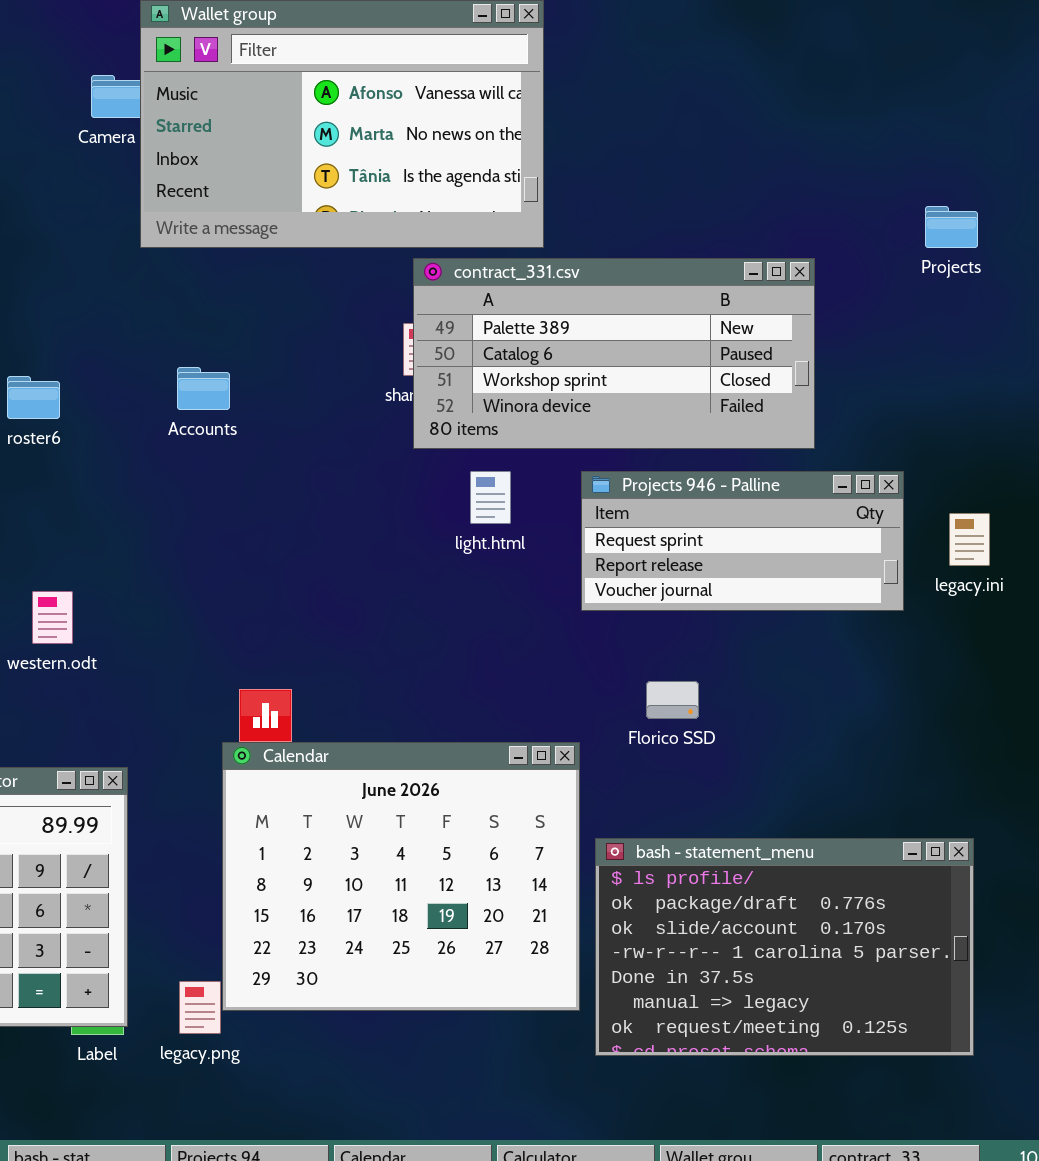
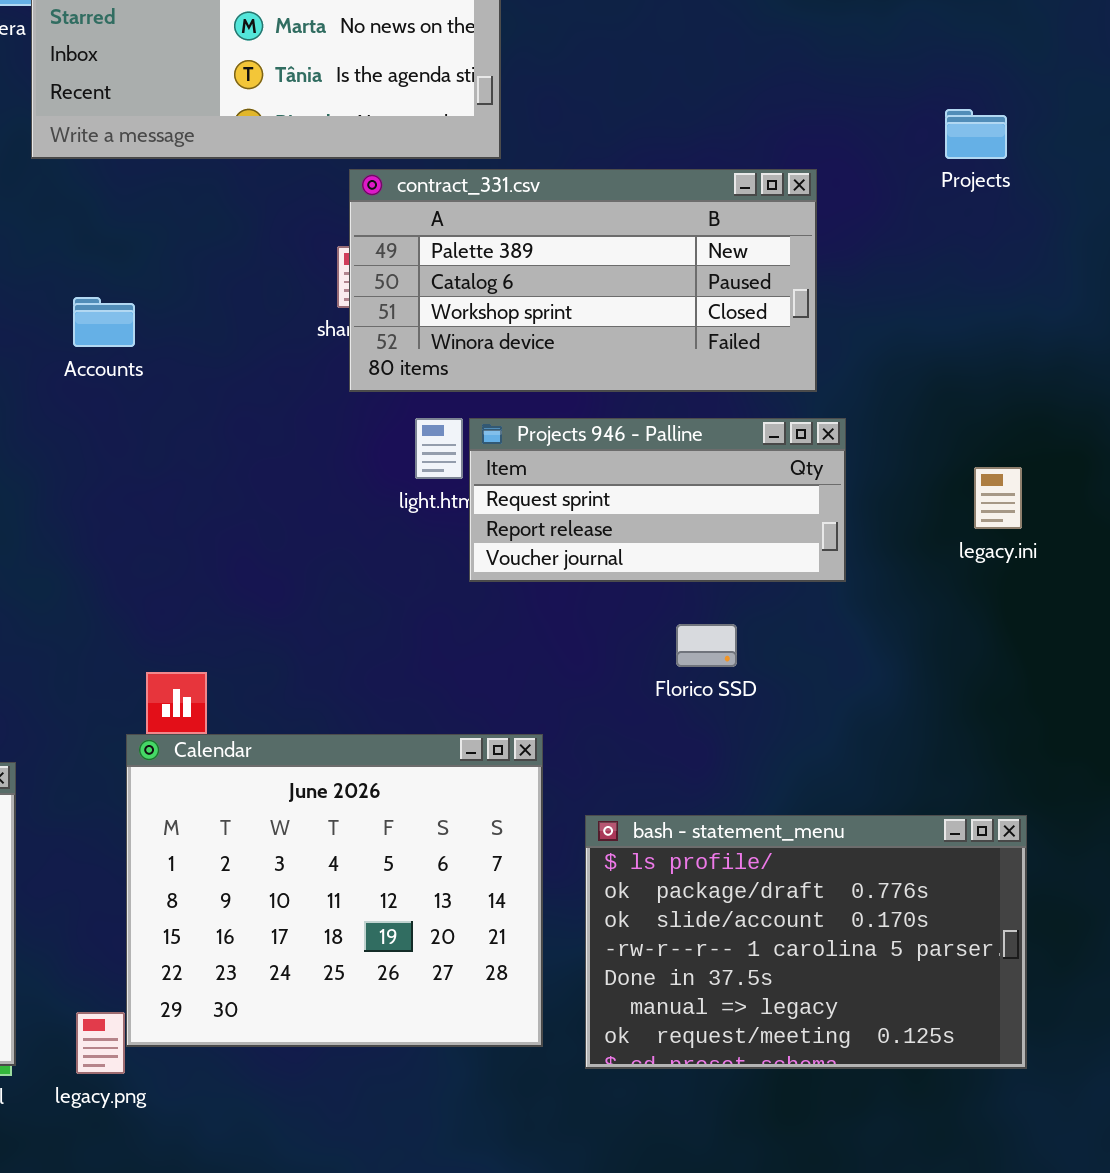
Projects 946 - Palline: [581,471,904,611] -> [469,418,846,582], moved
Florico SSD: [646,681,699,719] -> [676,624,737,667], moved
bash - statement_menu: [595,838,974,1056] -> [585,815,1027,1069], moved

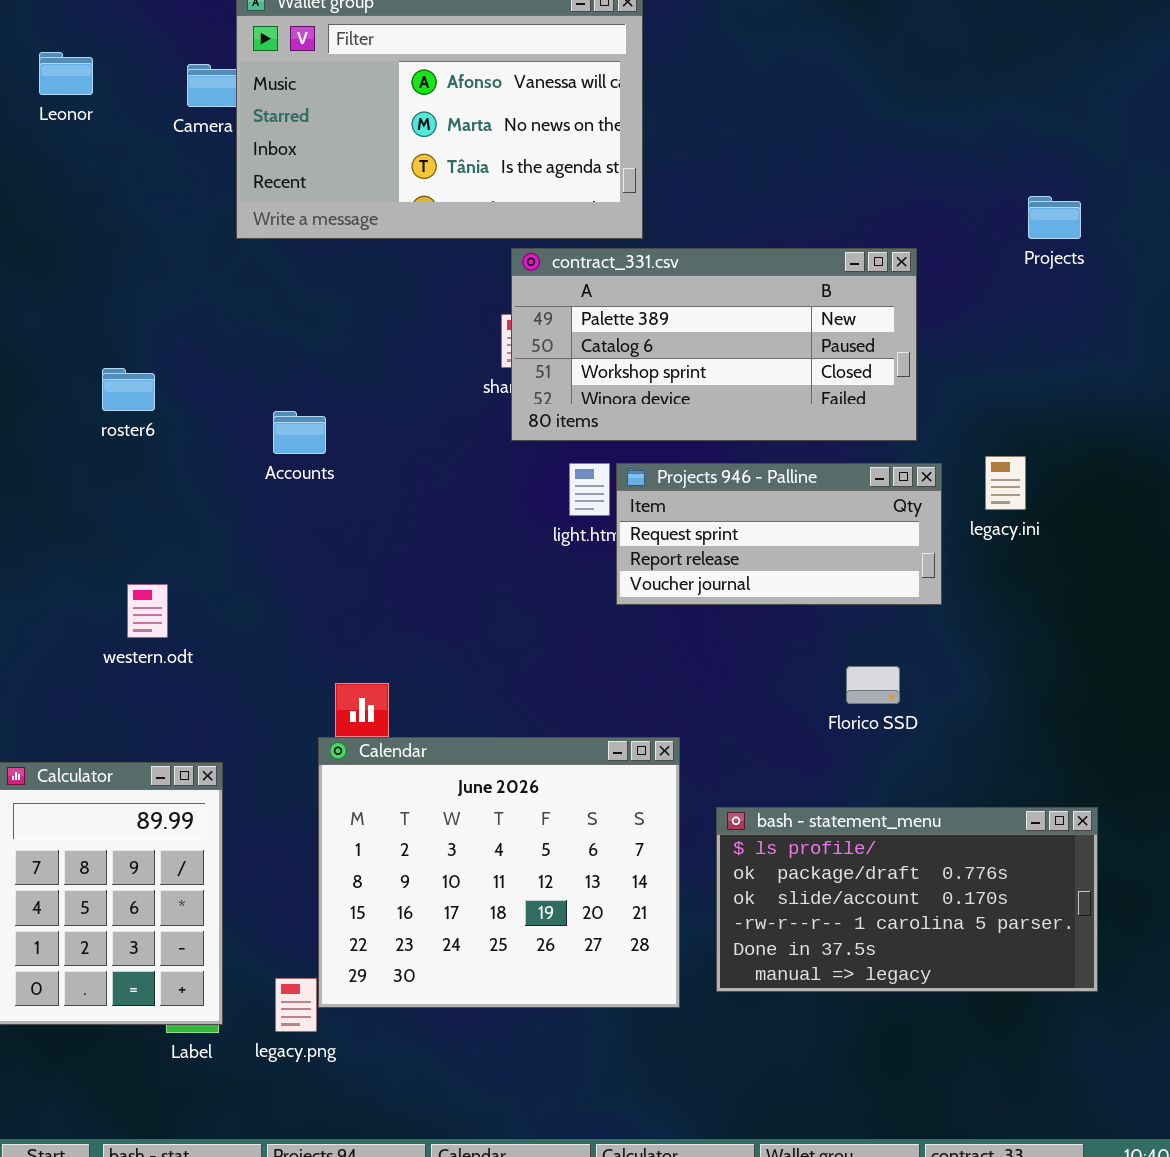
Accounts: [73,297,135,347] -> [273,411,326,454], moved
legacy.ini: [974,467,1022,529] -> [985,456,1026,510], moved
Florico SSD: [676,624,737,667] -> [846,666,900,704], moved
bash - statement_menu: [585,815,1027,1069] -> [716,807,1098,992], resized

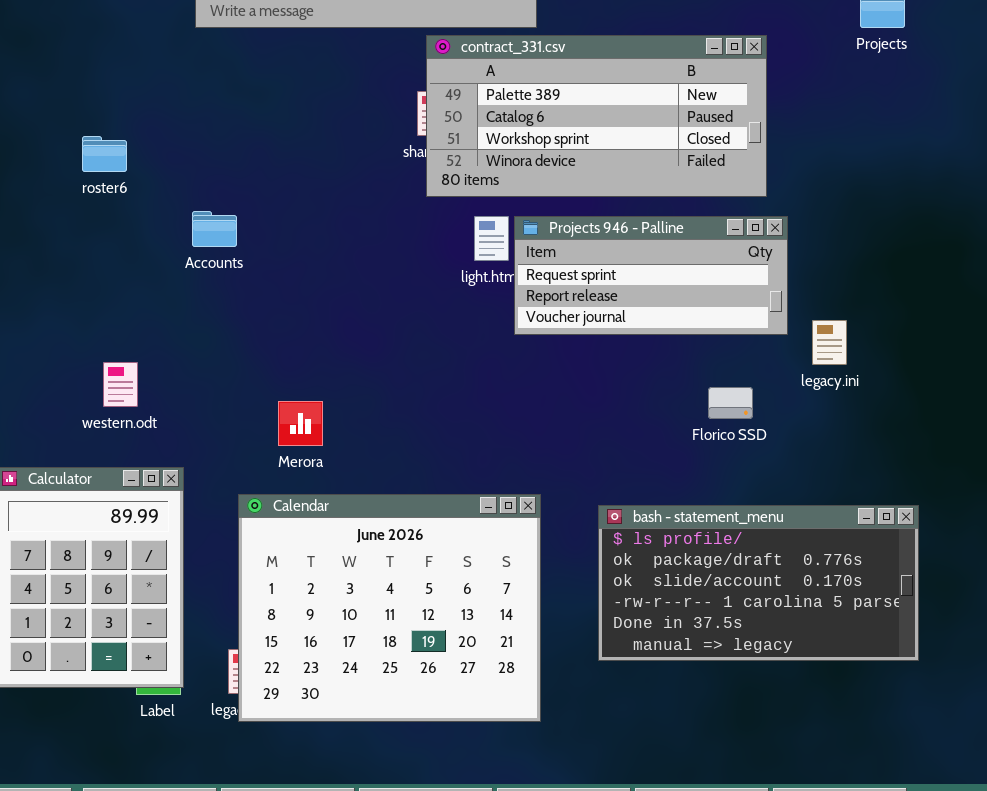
Accounts: [273,411,326,454] -> [192,211,237,247], moved
legacy.ini: [985,456,1026,510] -> [812,320,847,365], moved
western.odt: [127,584,168,638] -> [103,362,138,407], moved
Calendar: [318,737,680,1008] -> [238,494,541,722], moved

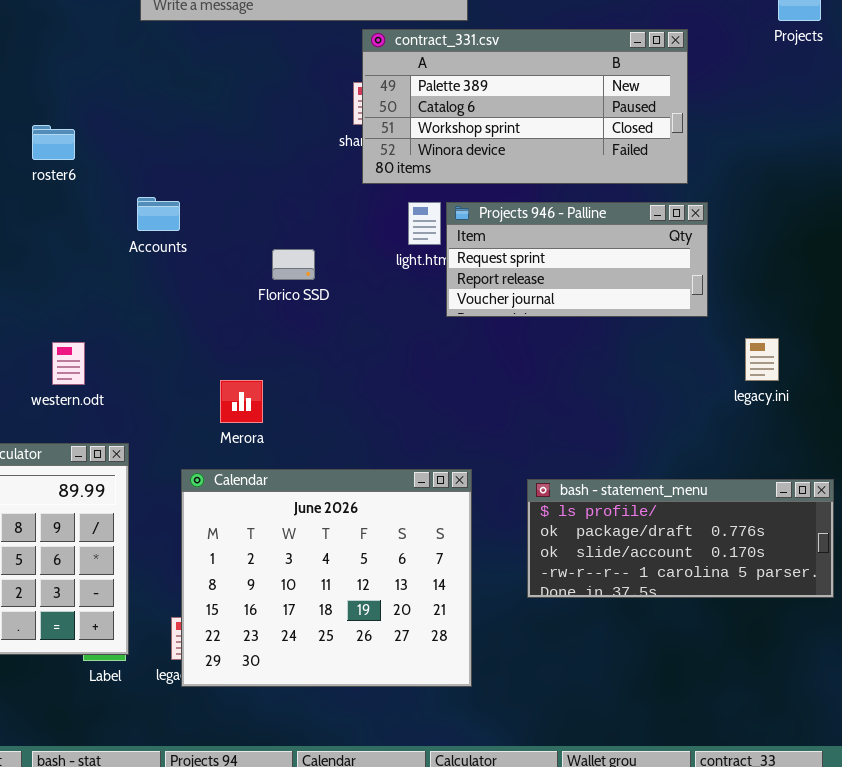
legacy.ini: [812,320,847,365] -> [745,338,779,381], moved
Florico SSD: [708,387,753,419] -> [272,249,315,280], moved
bash - statement_menu: [598,505,919,661] -> [527,479,834,598], resized

